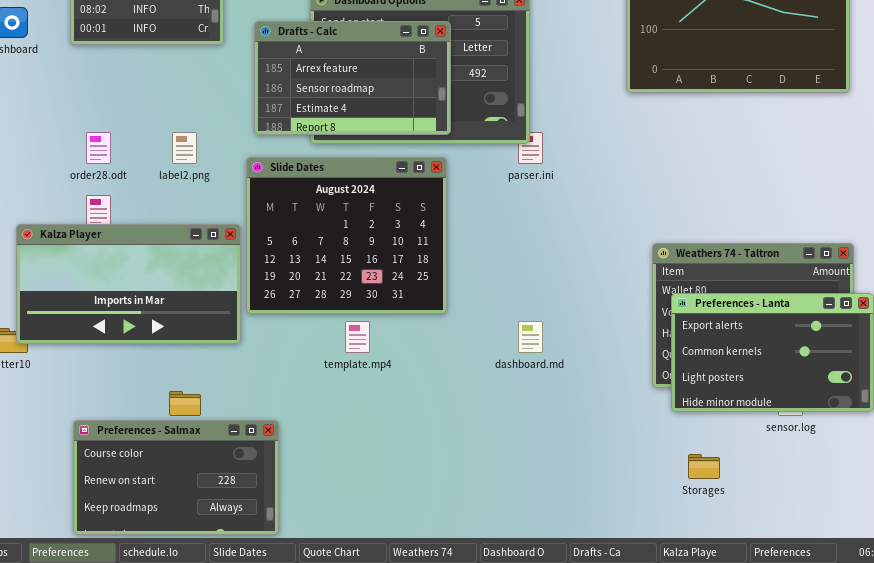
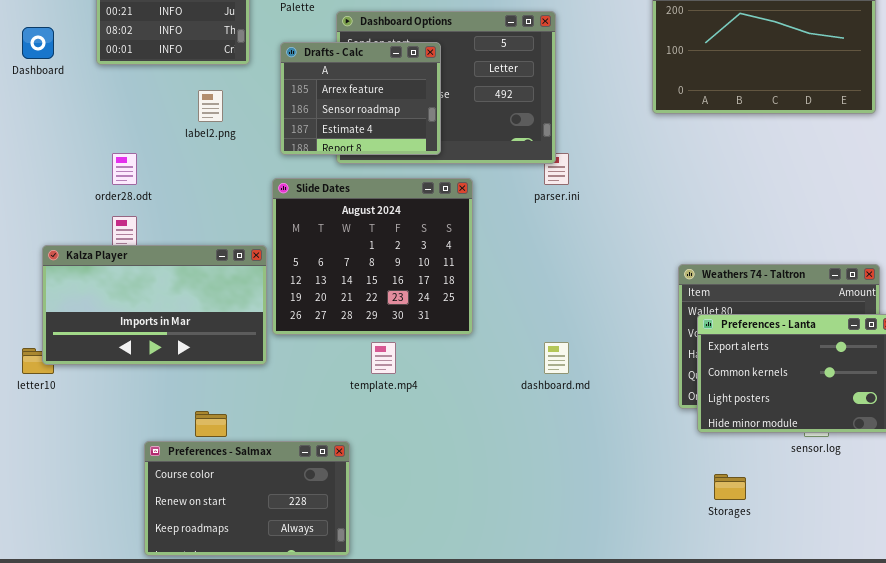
Drafts - Calc: [254,21,451,135] -> [280,42,441,155], resized
label2.png: [172,132,197,164] -> [198,90,223,122], moved
Preferences - Salmax: [73,420,279,535] -> [144,441,350,556], moved

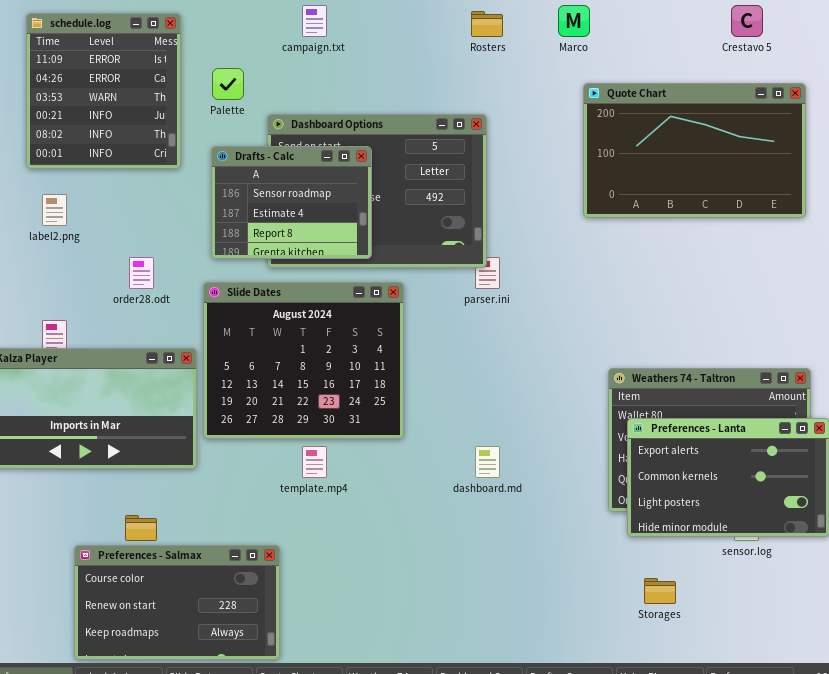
Drafts - Calc: [280,42,441,155] -> [211,146,372,259], scrolled down 1 row
label2.png: [198,90,223,122] -> [42,194,67,226], moved
order28.odt: [112,153,137,185] -> [129,257,154,289], moved

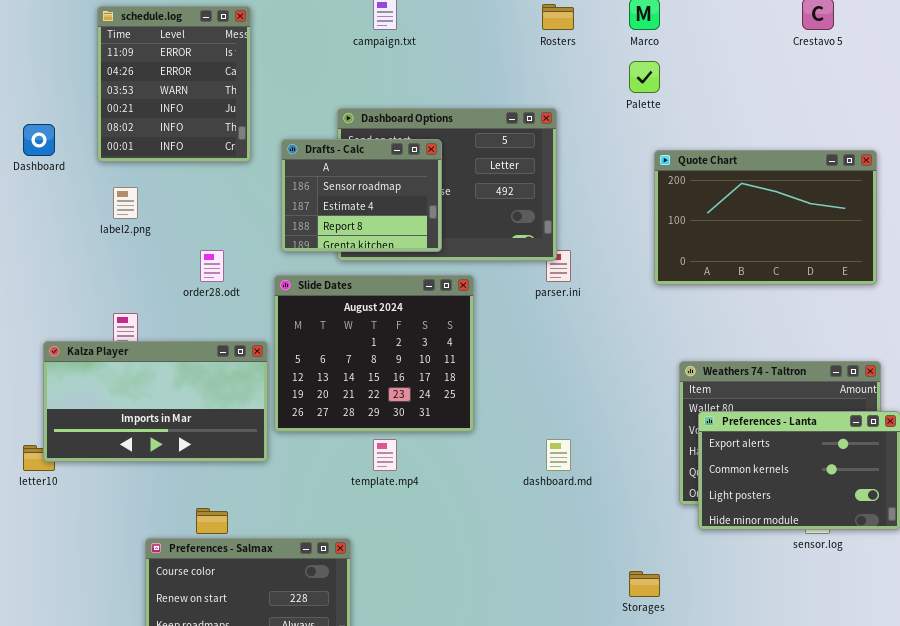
Palette: [212,68,244,100] -> [629,61,660,93], moved
Quote Chart: [583,83,806,218] -> [654,150,877,285], moved
Storages: [644,578,676,604] -> [629,571,660,597], moved

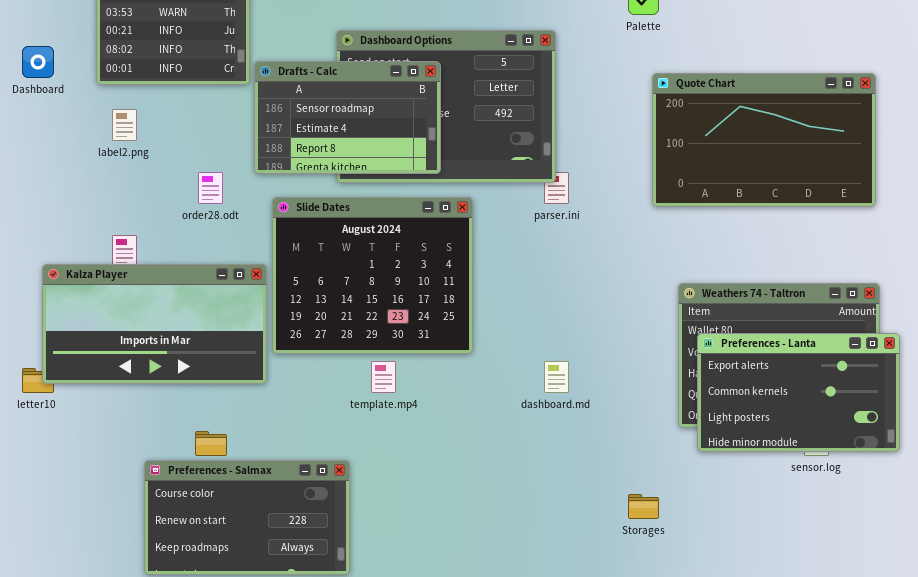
Drafts - Calc: [281,139,442,252] -> [254,61,441,174], resized

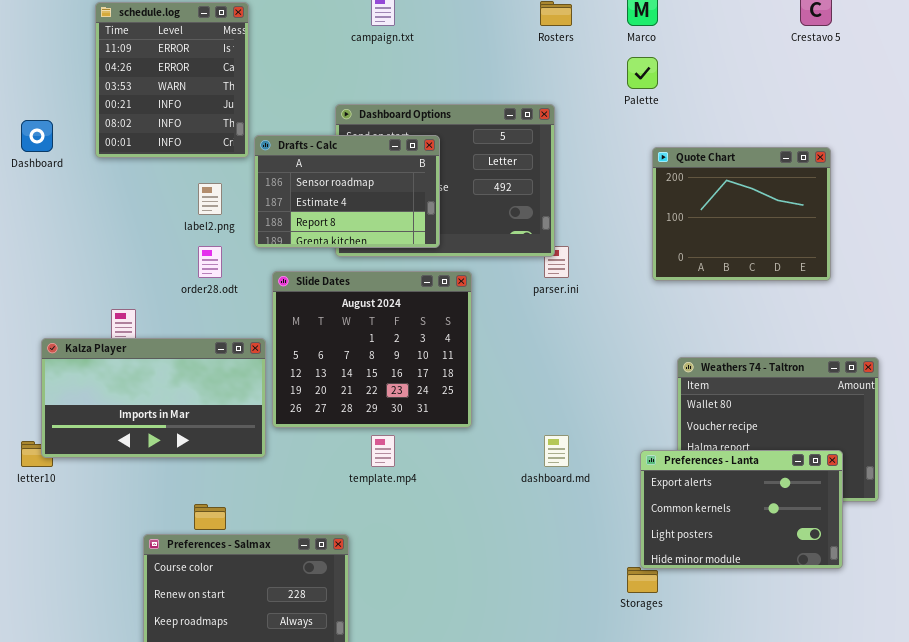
Quote Chart: [652,73,876,207] -> [652,147,831,281], resized
label2.png: [112,109,137,141] -> [198,183,222,215], moved
Preferences - Lanta: [697,333,900,452] -> [640,450,843,569], moved

